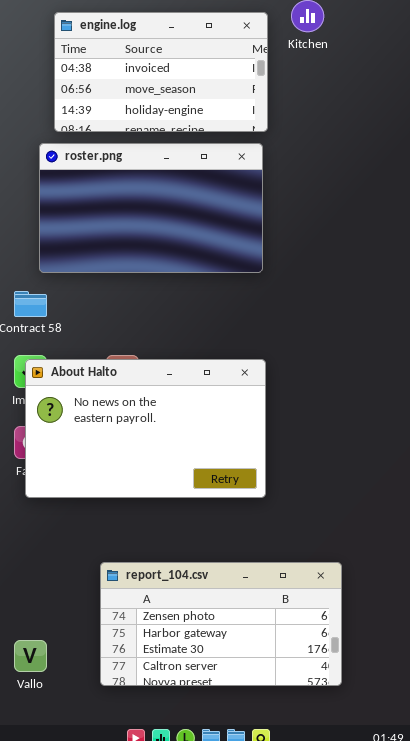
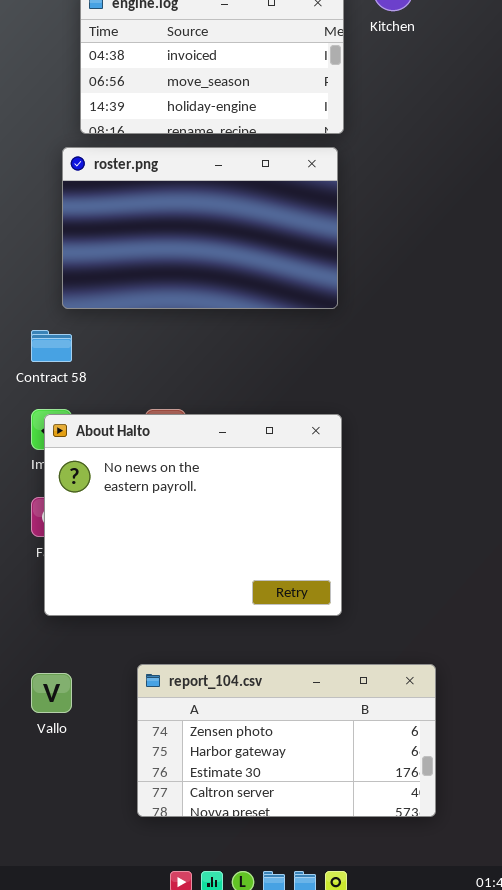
About Halto: [25,359,266,498] -> [44,414,342,616], resized
Vallo: [14,640,47,672] -> [31,673,72,713], moved

